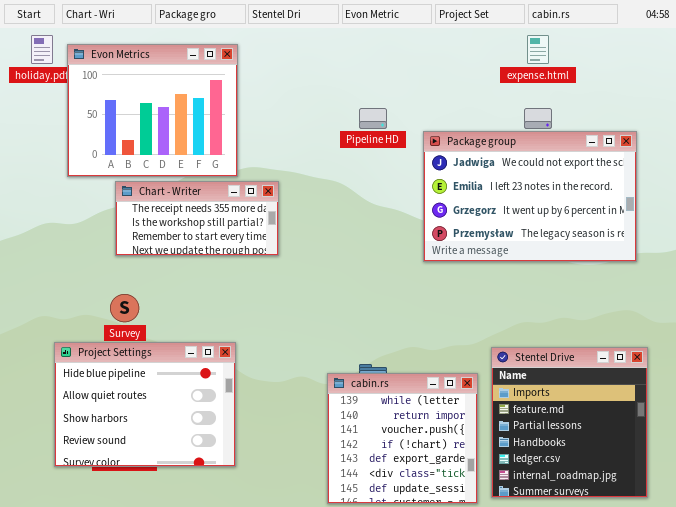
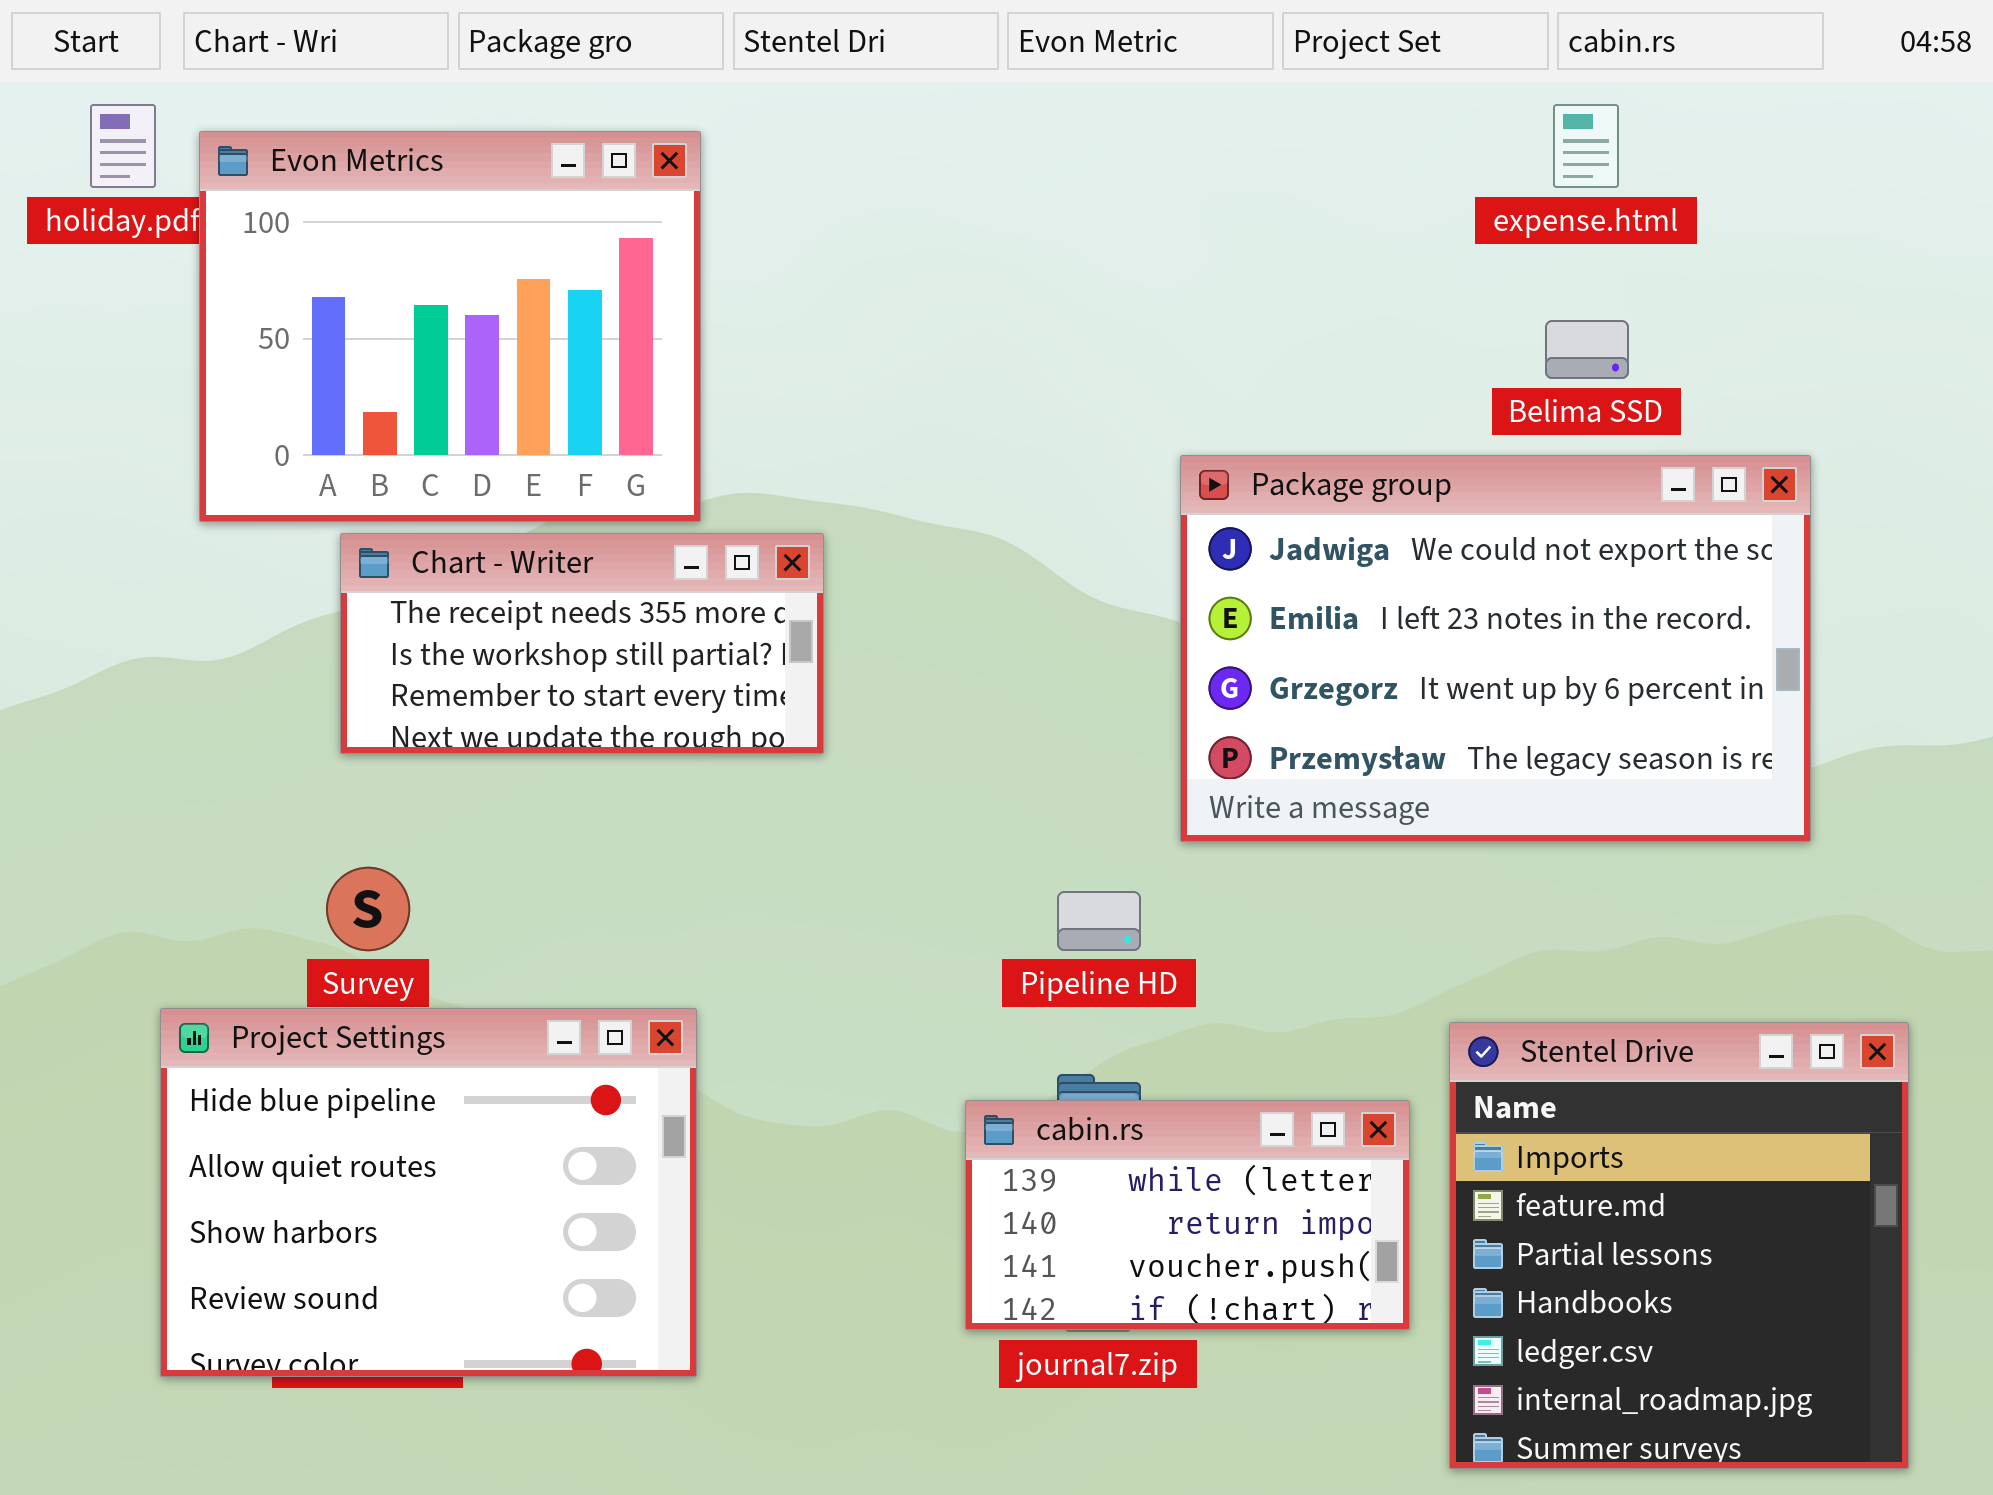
Pipeline HD: [359,108,387,129] -> [1057,891,1141,951], moved
Package group: [423,131,637,262] -> [1180,455,1811,842], moved
cabin.rs: [327,373,478,504] -> [965,1100,1410,1330], resized

